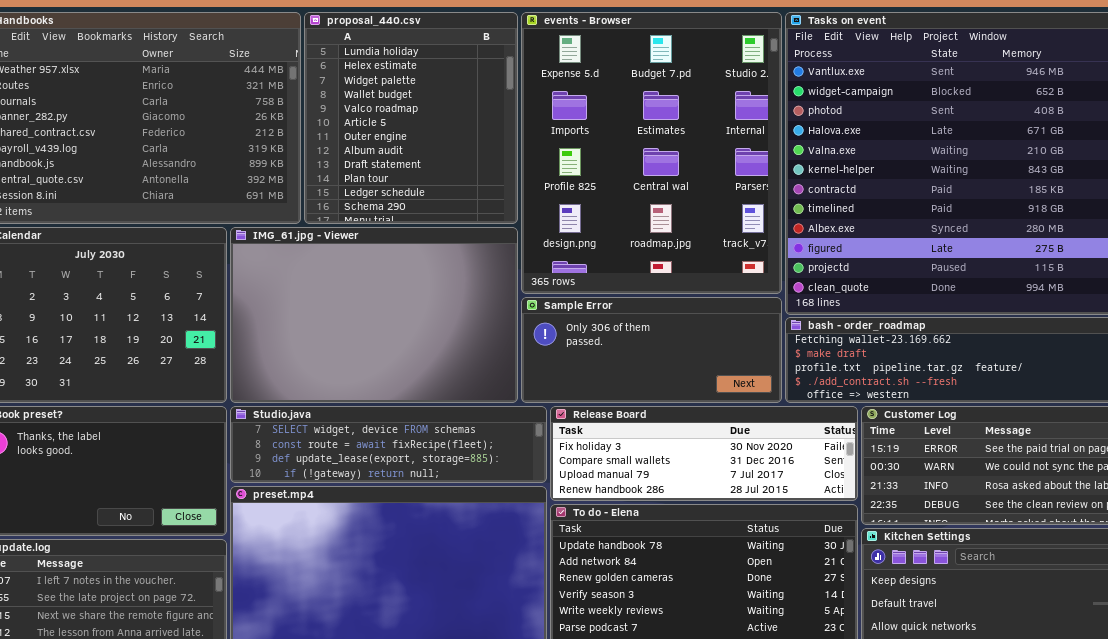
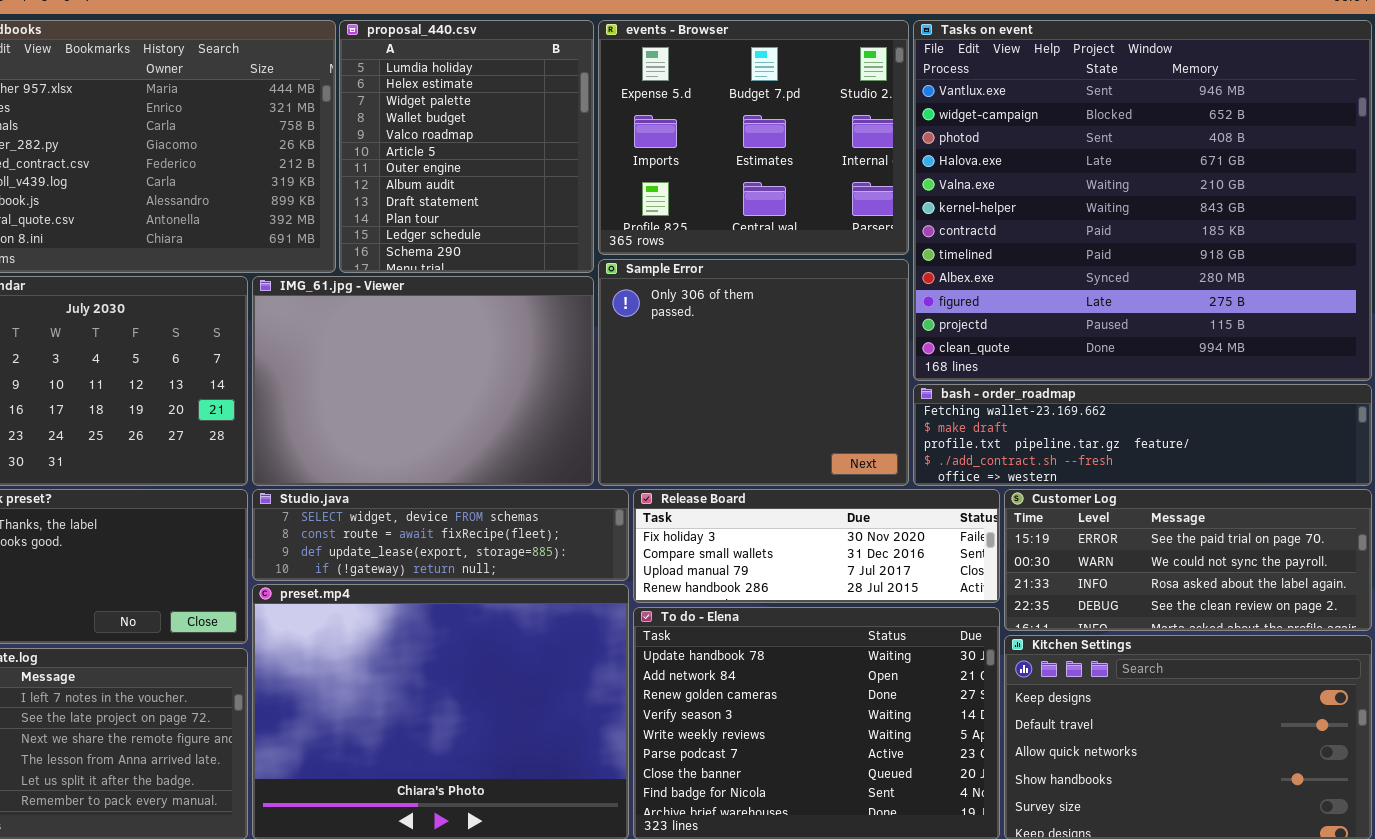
events - Browser: [521,12,782,294] -> [598,20,909,255], resized
Sample Error: [521,297,782,403] -> [598,259,909,486], resized

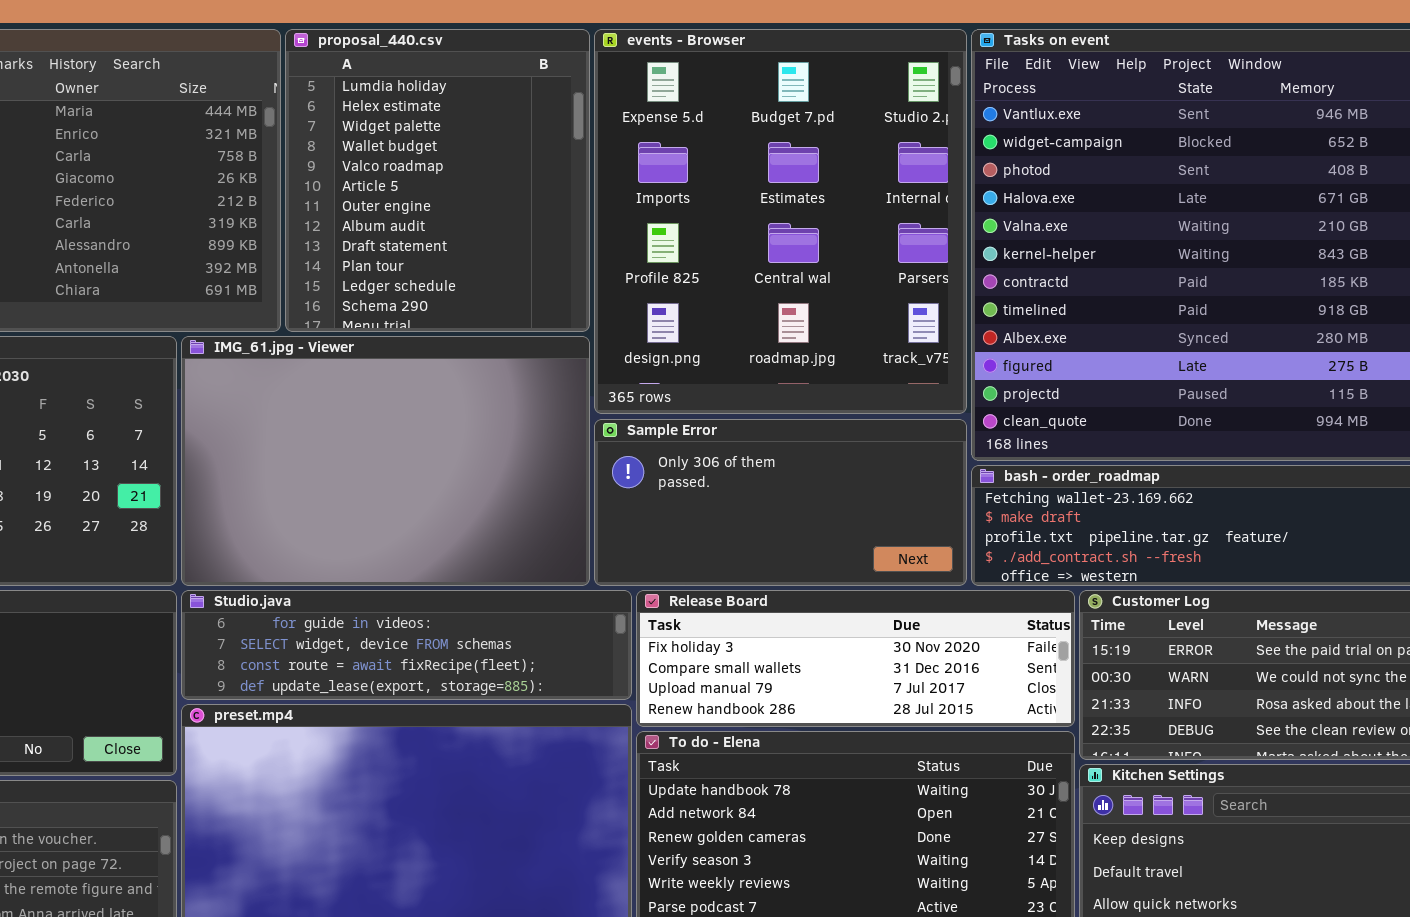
events - Browser: [598,20,909,255] -> [594,29,967,414], resized
Sample Error: [598,259,909,486] -> [594,419,967,586], resized
Studio.java: [252,489,629,581] -> [181,590,632,700], scrolled up 1 row

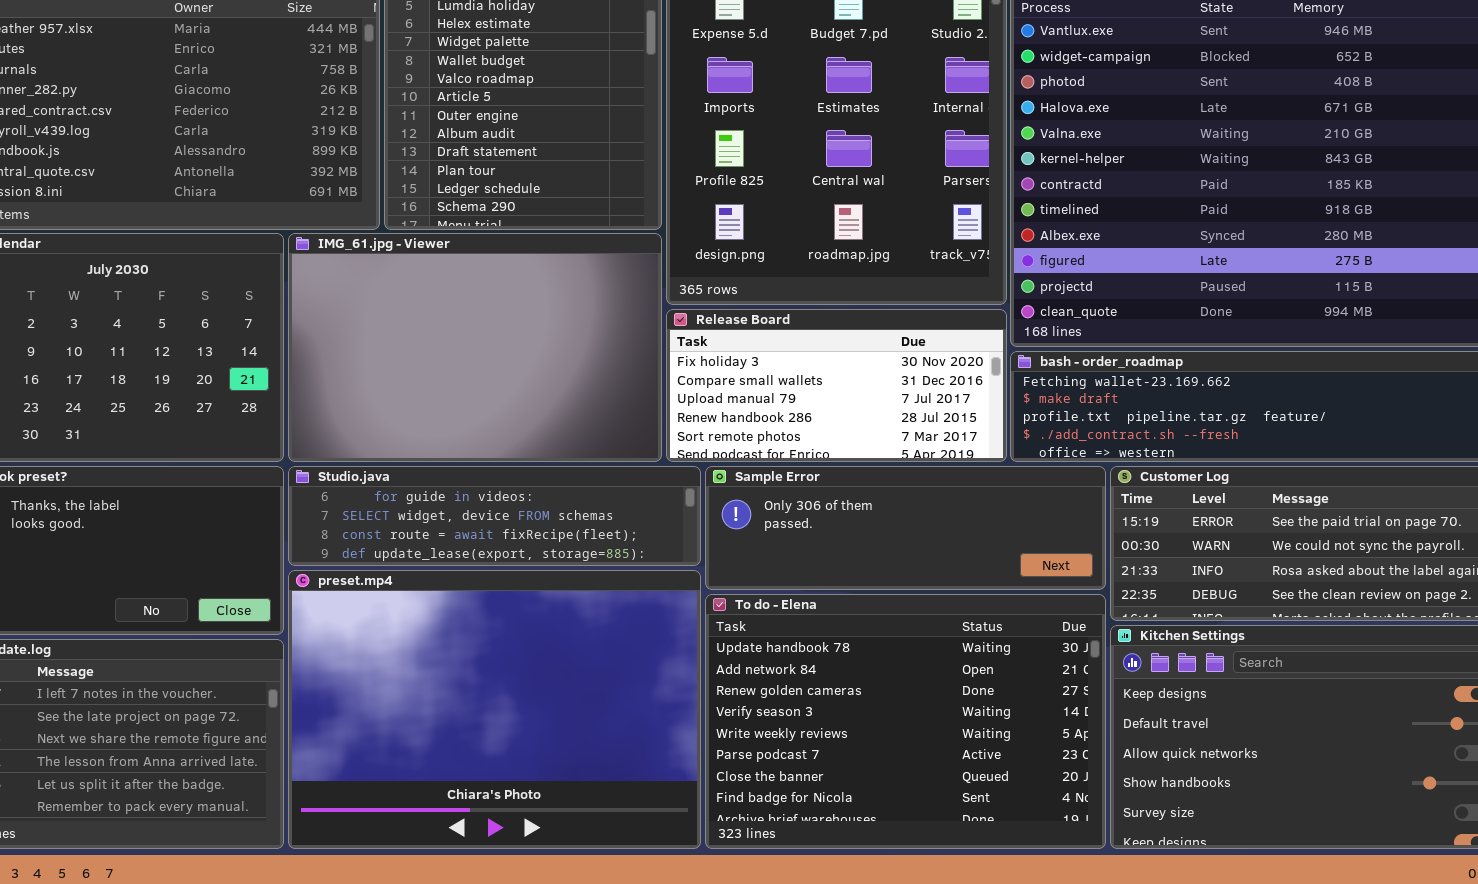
Sample Error: [594,419,967,586] -> [705,466,1106,590], moved, resized
Release Board: [636,590,1075,727] -> [666,309,1007,462], moved, resized

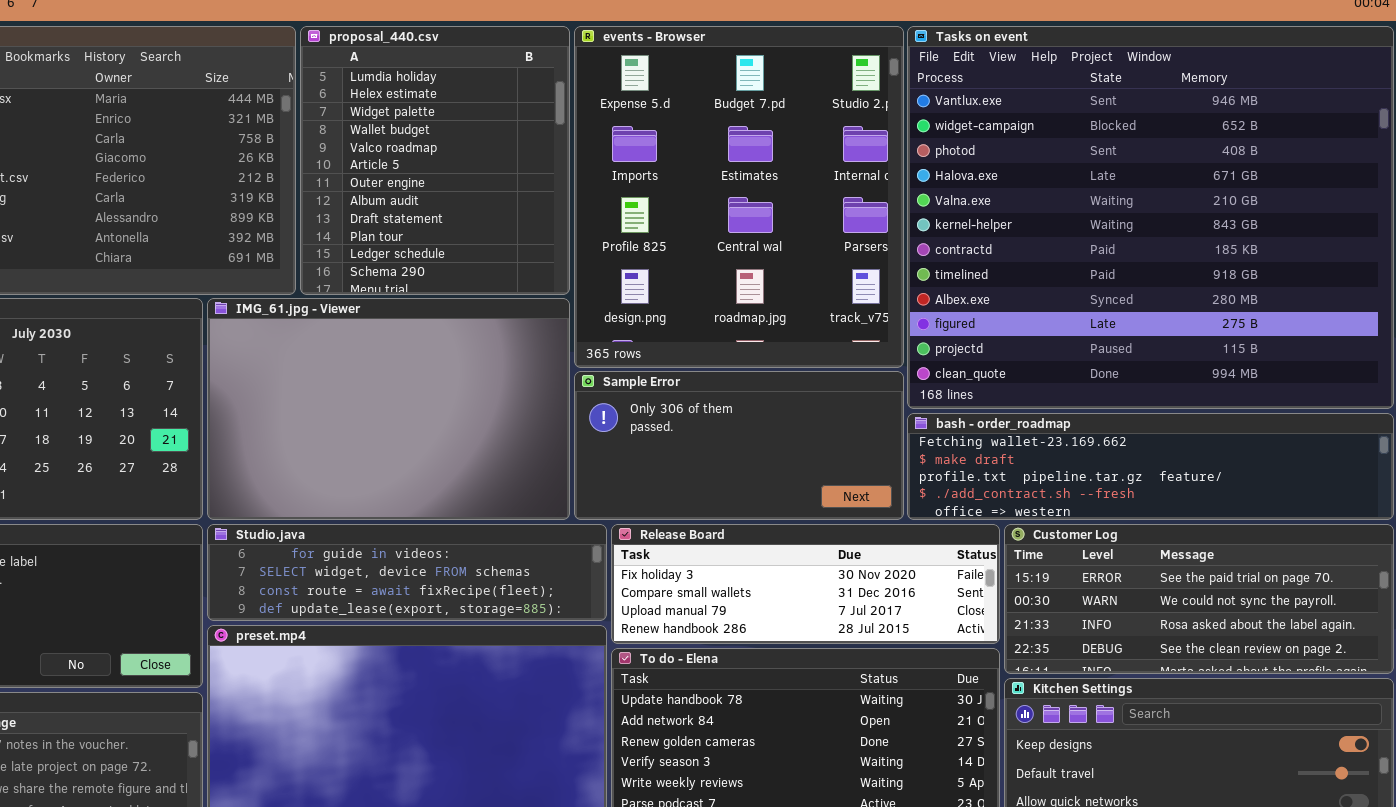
Release Board: [666,309,1007,462] -> [611,524,1000,644], moved, resized
Sample Error: [705,466,1106,590] -> [574,371,904,520], moved, resized

